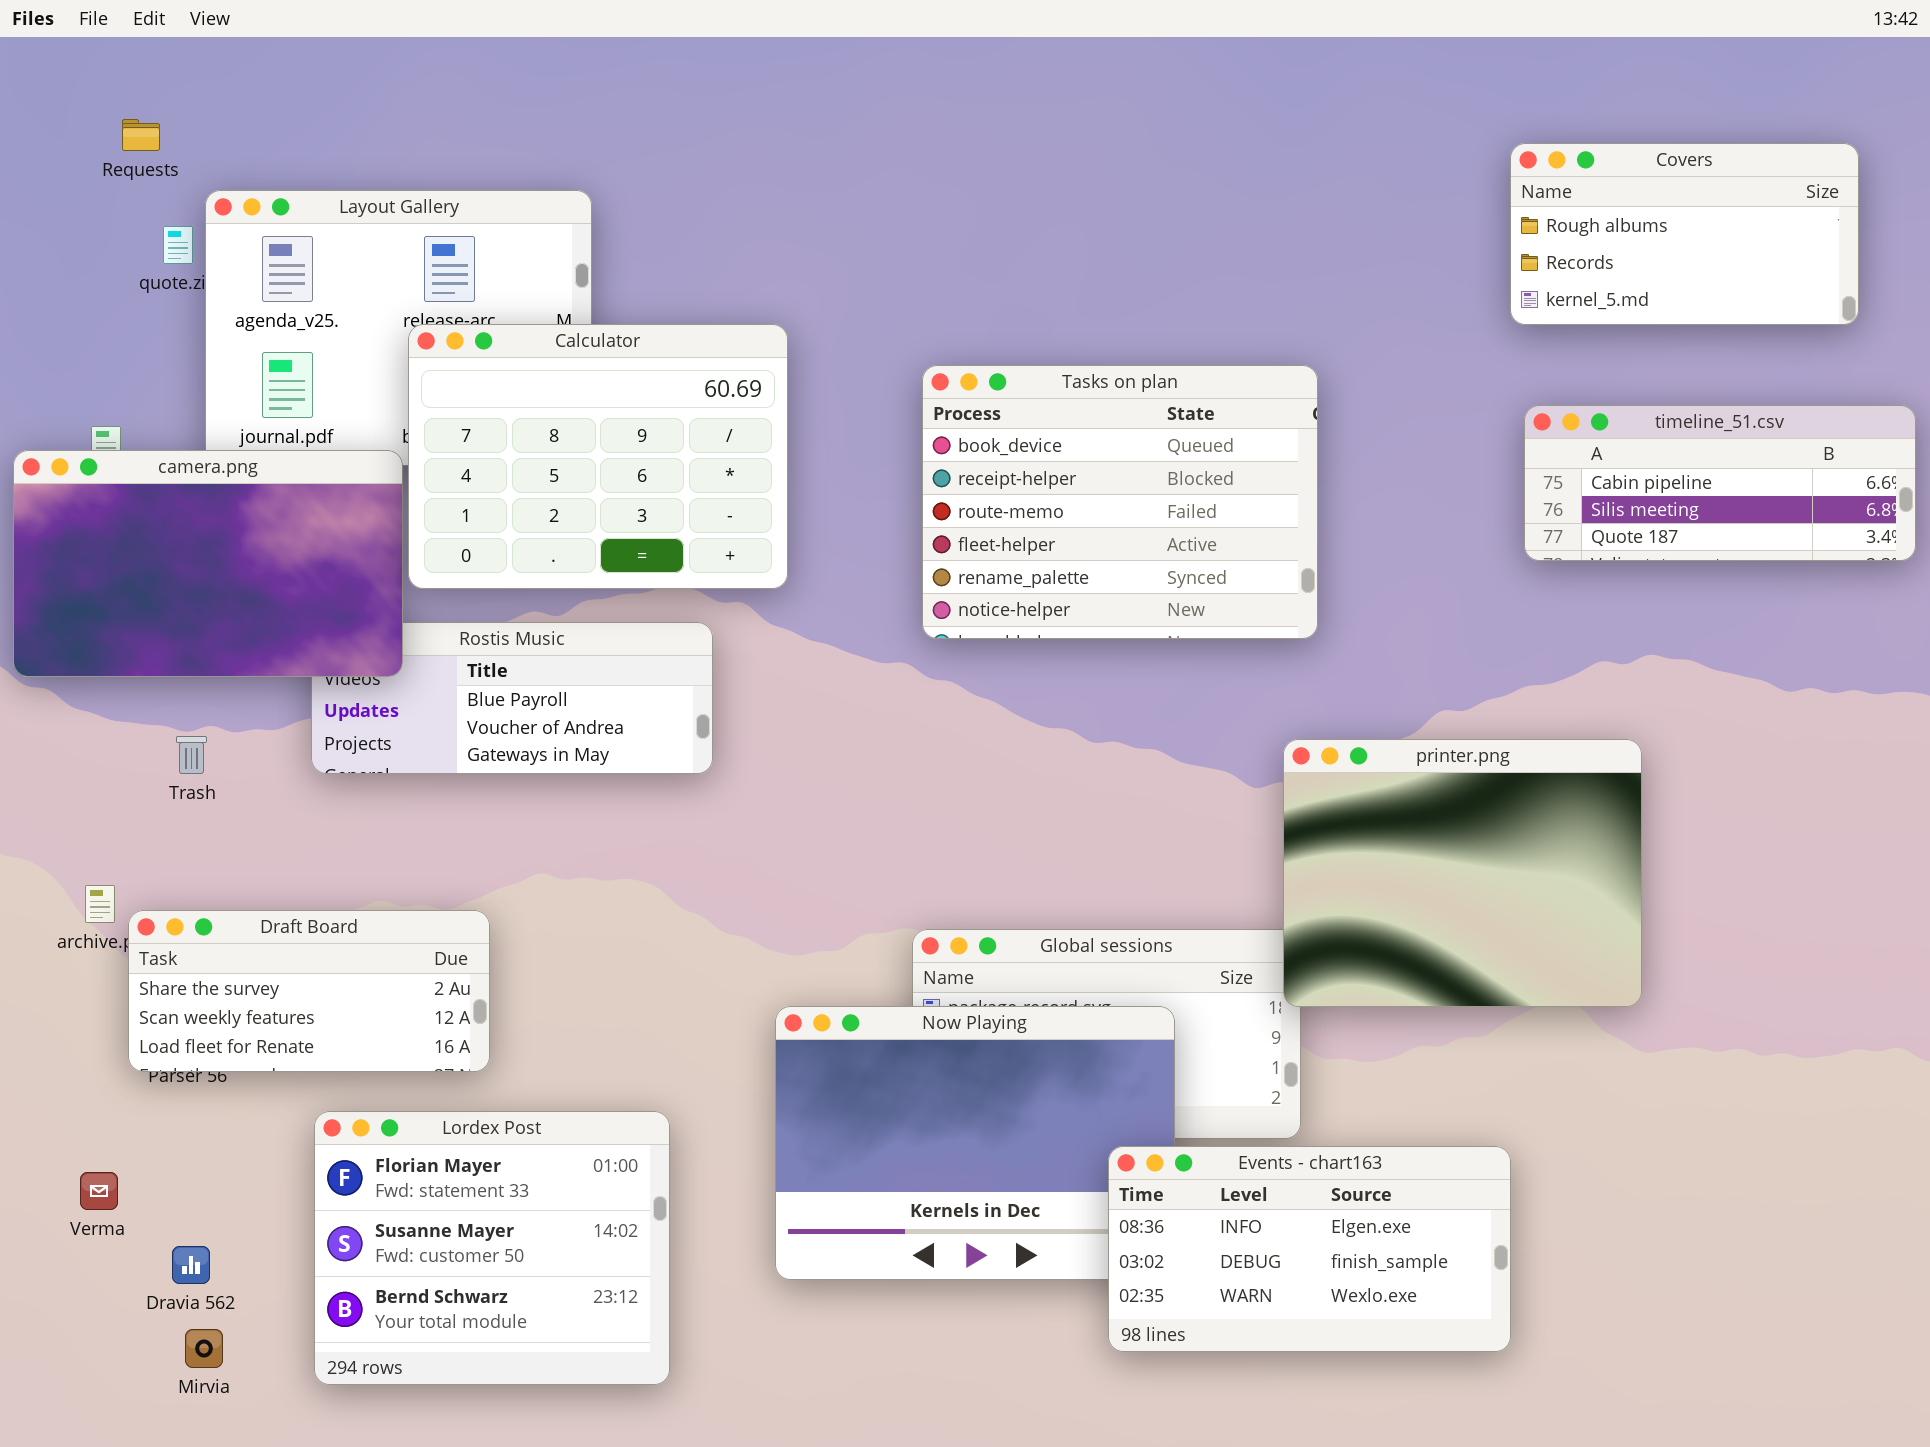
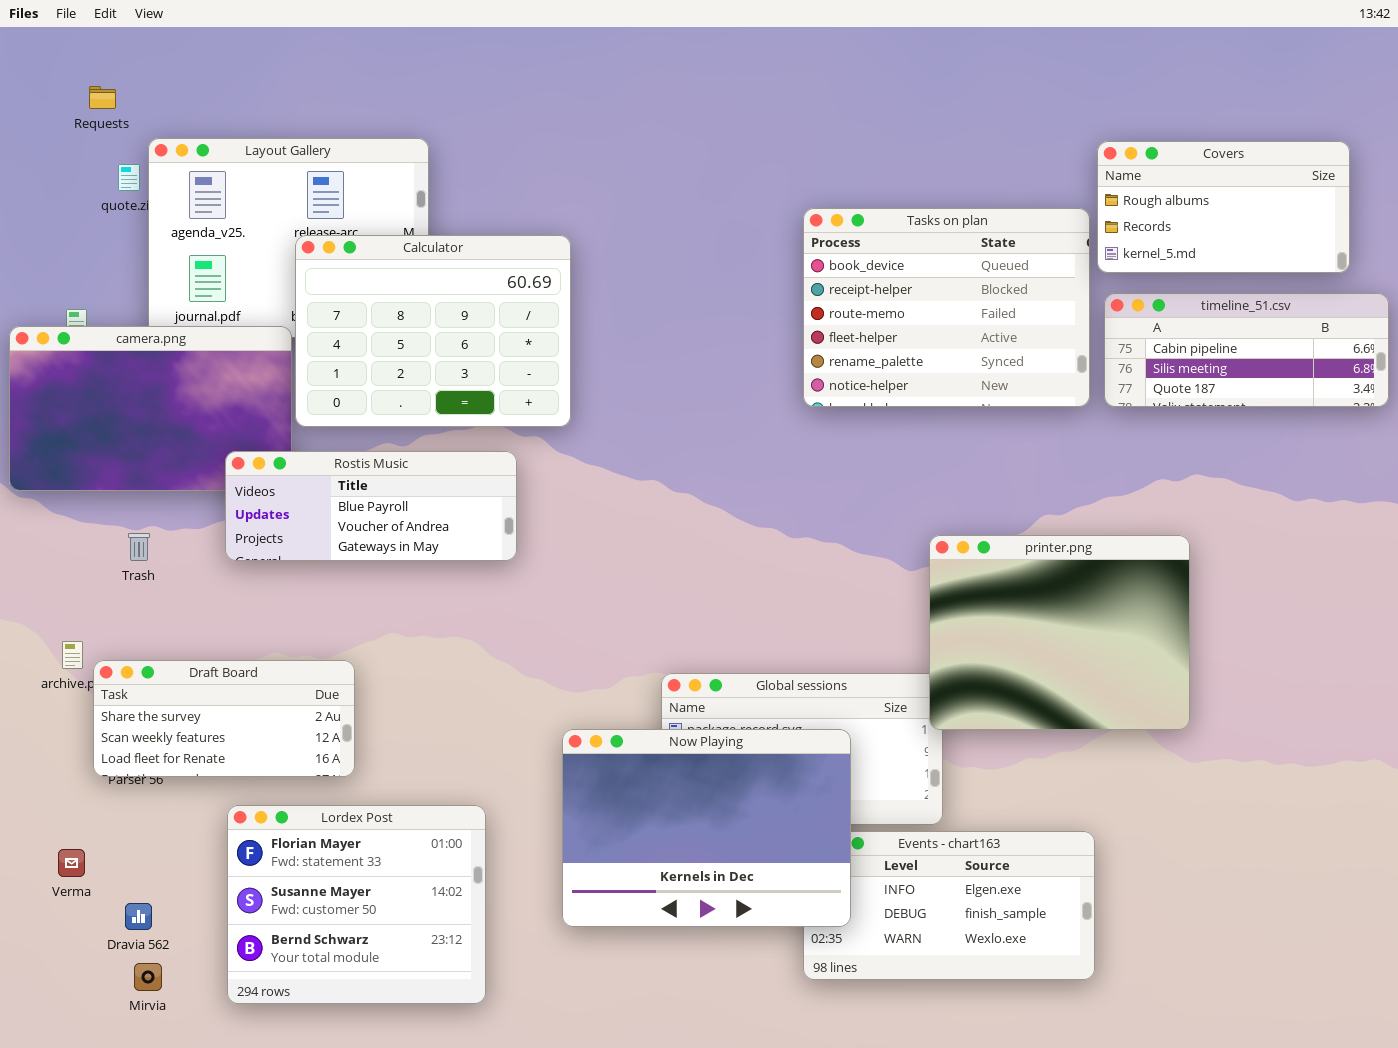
Covers: [1510,143,1859,325] -> [1097,141,1350,273], moved
Tasks on plan: [922,365,1318,639] -> [803,208,1090,407], moved
Rostis Music: [311,622,713,774] -> [225,451,517,561], raised
Now Playing: [775,1006,1175,1280] -> [562,729,851,927], raised

